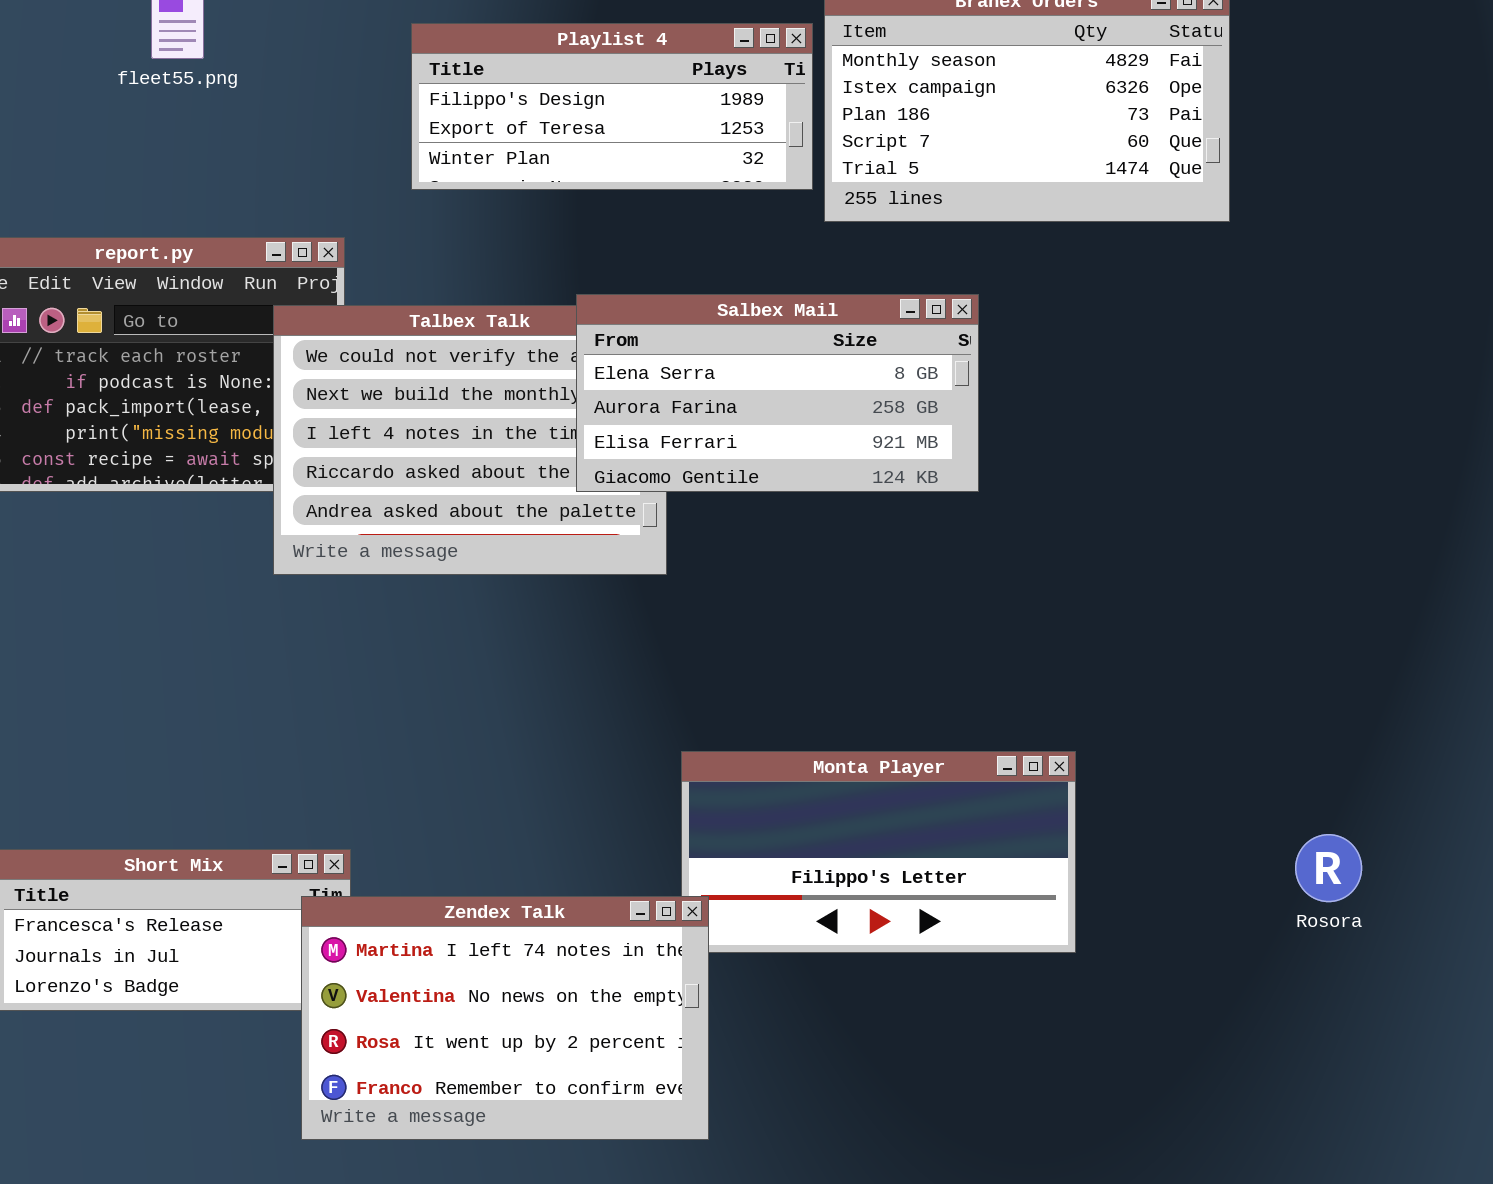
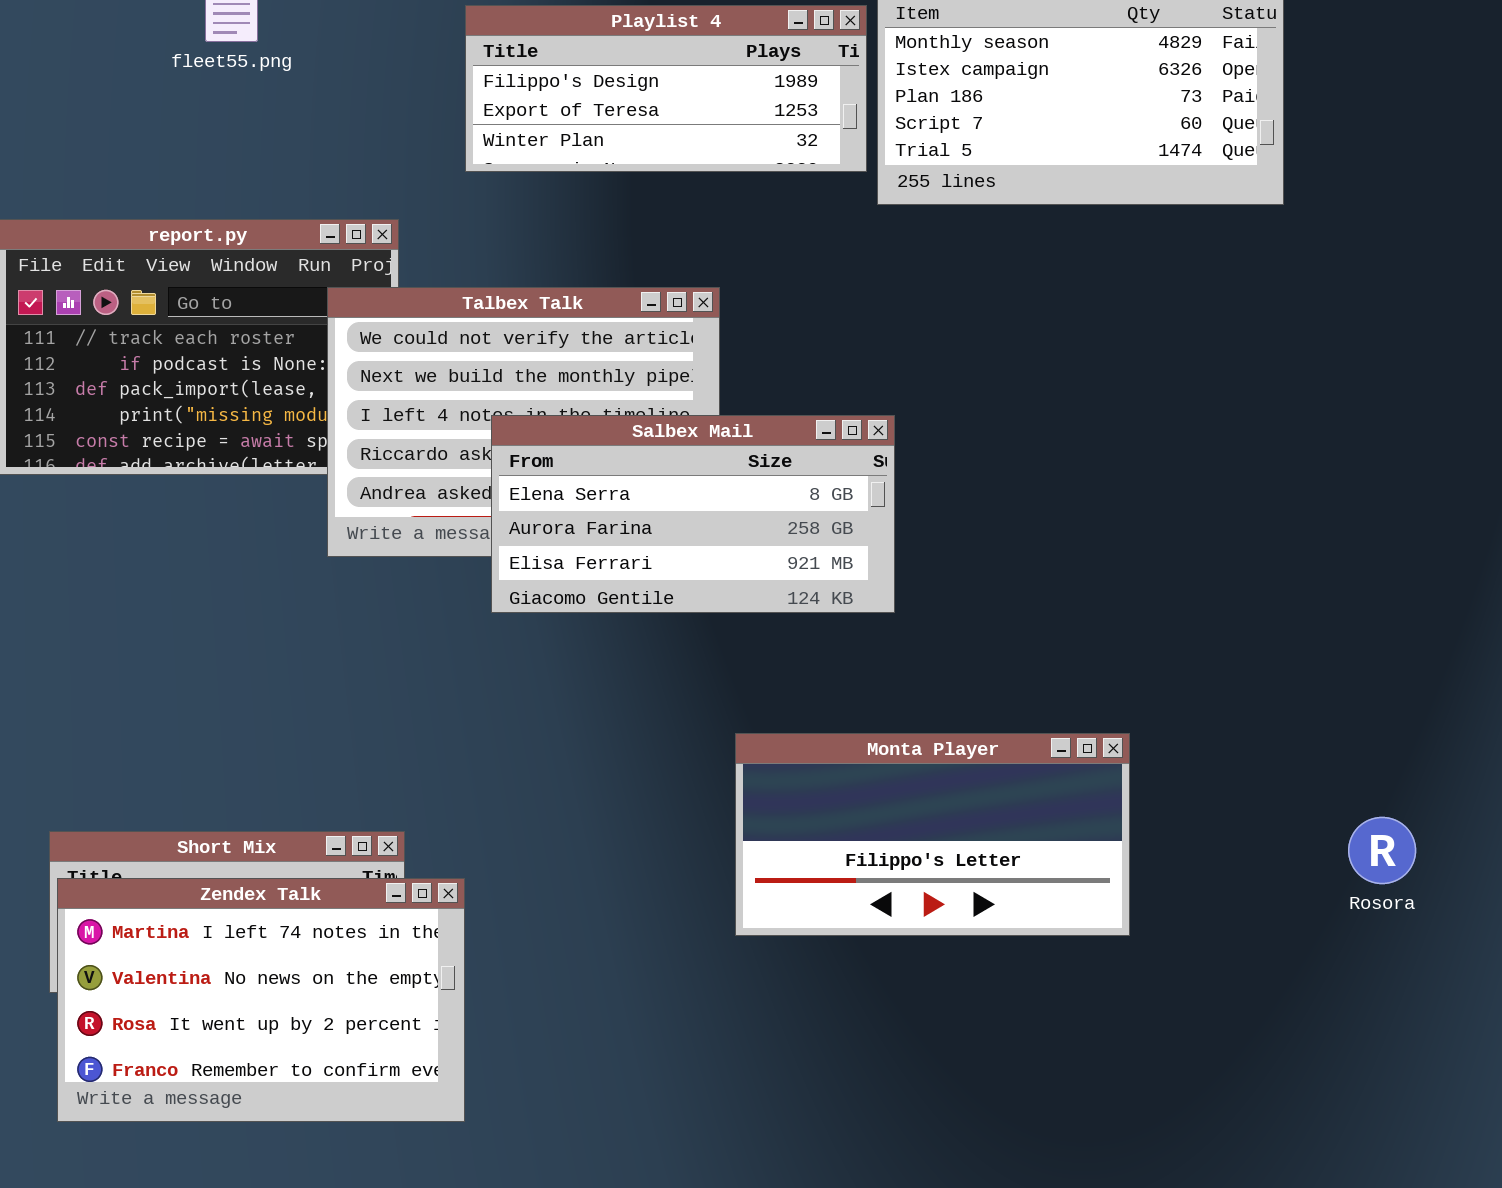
Salbex Mail: [576,294,979,492] -> [491,415,895,613], moved
Zendex Talk: [301,896,709,1140] -> [57,878,465,1122], moved

